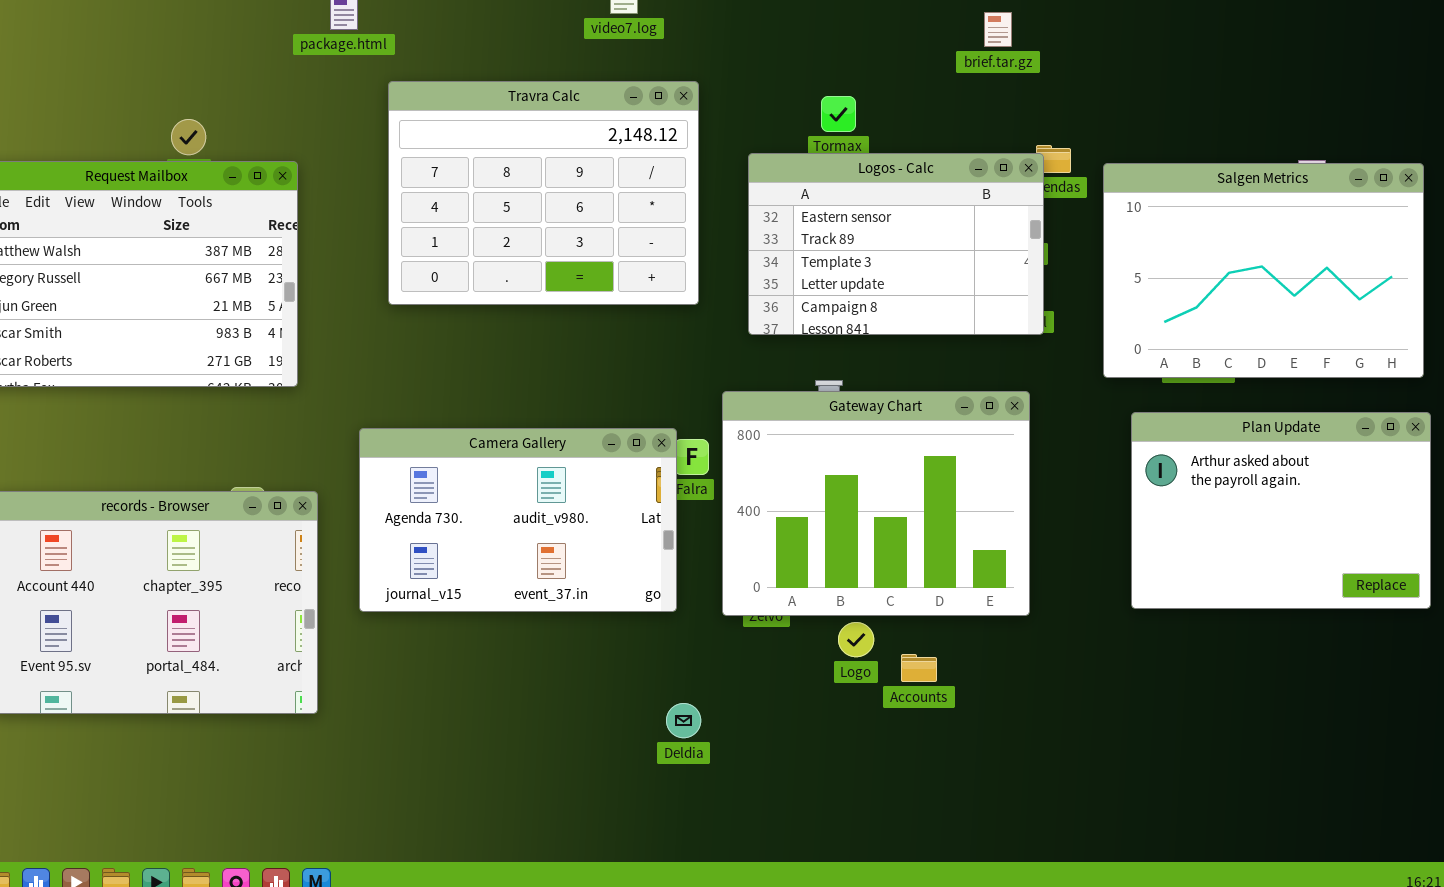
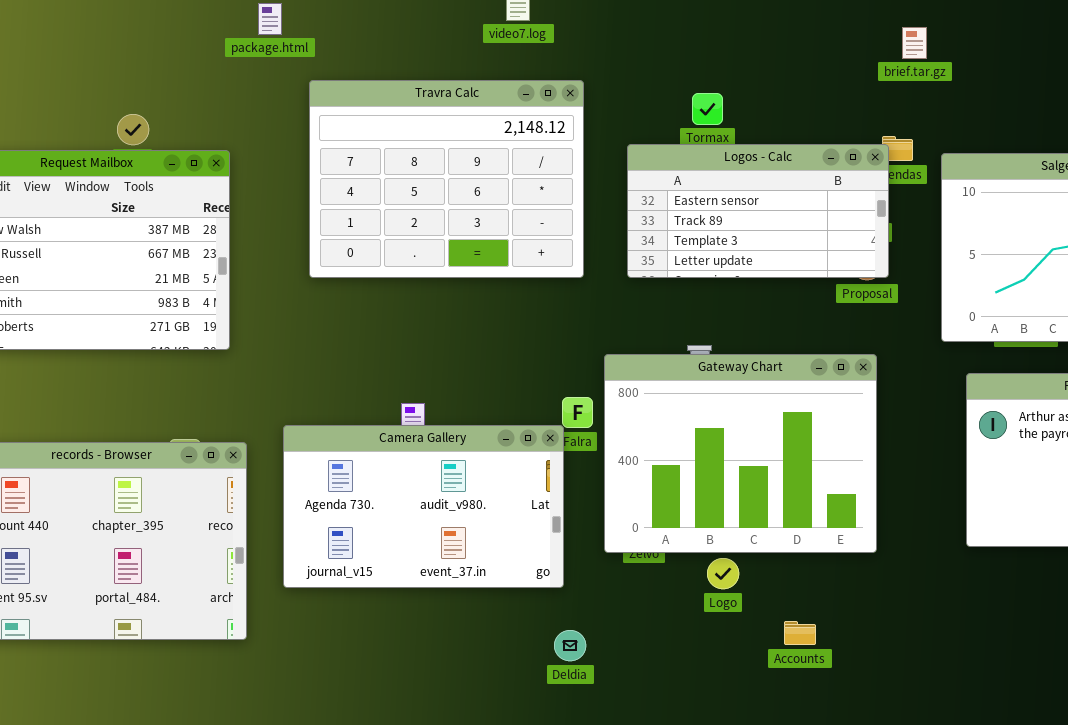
brief.tar.gz: [984,12,1012,47] -> [902,27,927,59], moved
Logos - Calc: [748,153,1044,335] -> [627,144,889,278], resized
Camera Gallery: [359,428,677,612] -> [283,425,564,588], moved
Accounts: [901,654,937,682] -> [784,621,816,645], moved

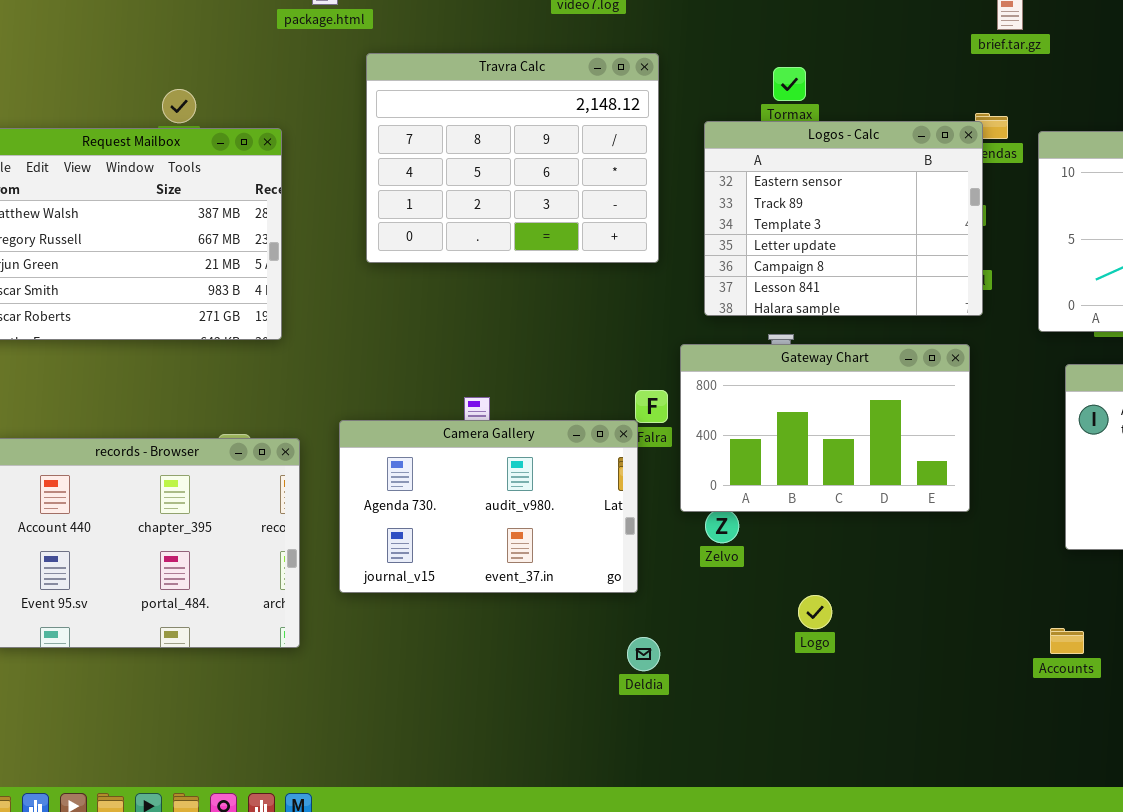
Logos - Calc: [627,144,889,278] -> [704,121,983,316], resized
Gateway Chart: [604,354,877,553] -> [680,344,970,512], resized
Logo: [707,558,739,589] -> [798,595,832,629], moved
Accounts: [784,621,816,645] -> [1050,628,1084,654], moved

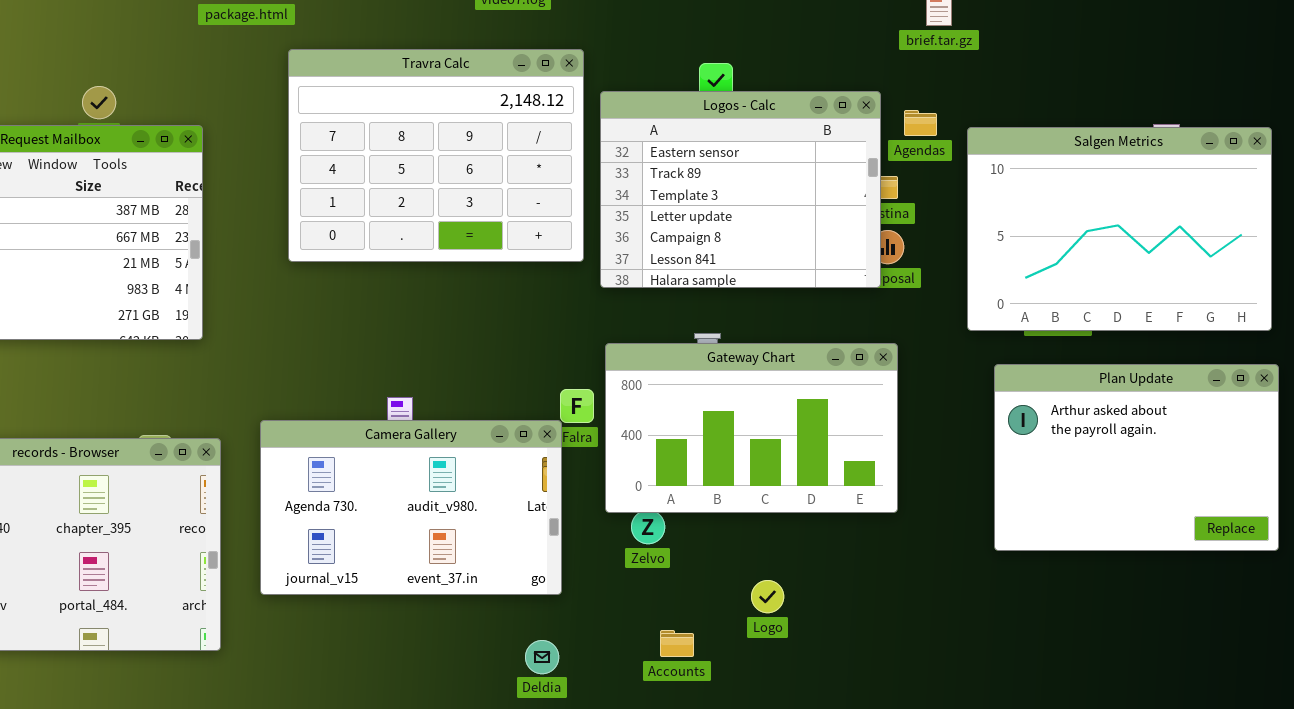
Logos - Calc: [704,121,983,316] -> [600,91,881,288], moved
Logo: [798,595,832,629] -> [751,580,784,613], moved
Accounts: [1050,628,1084,654] -> [660,630,694,657], moved
Deldia: [627,637,660,671] -> [525,640,559,674], moved

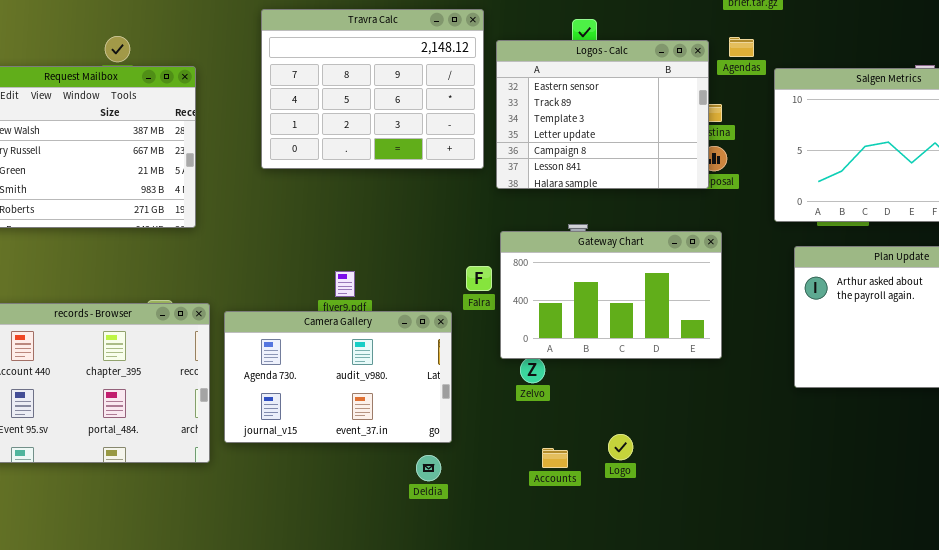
Agendas: [904,110,937,136] -> [729,37,754,57], moved
Camera Gallery: [260,420,562,595] -> [224,311,452,443], moved
Logo: [751,580,784,613] -> [608,434,633,460], moved
Deldia: [525,640,559,674] -> [416,455,441,481], moved

